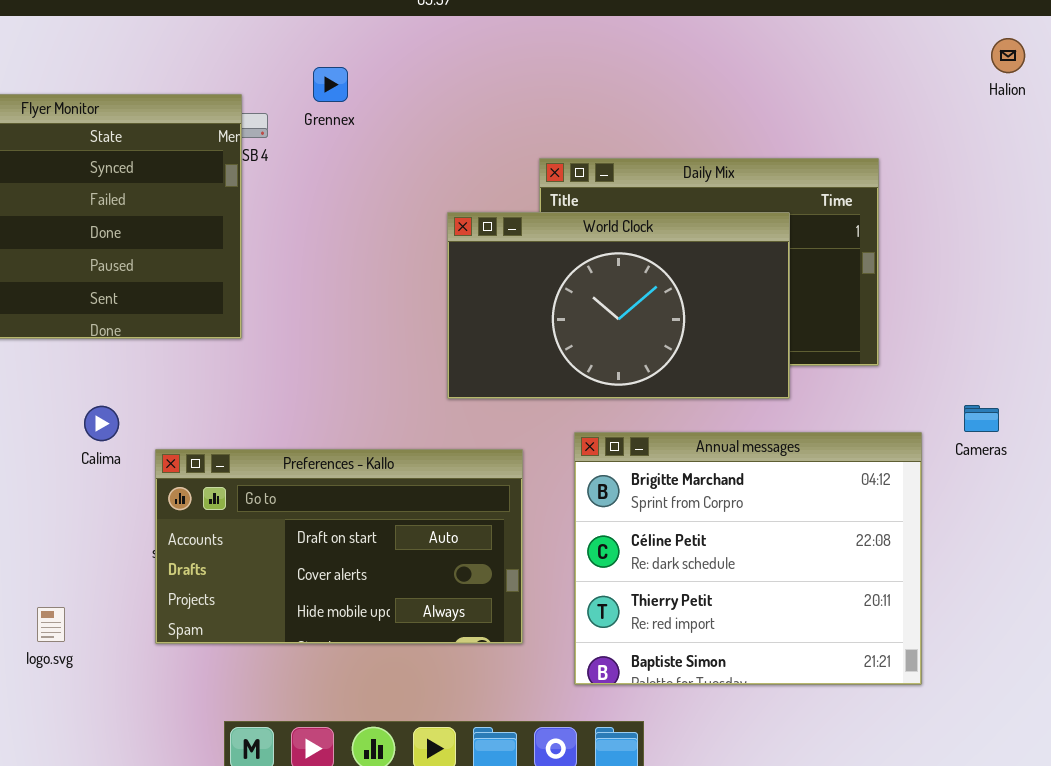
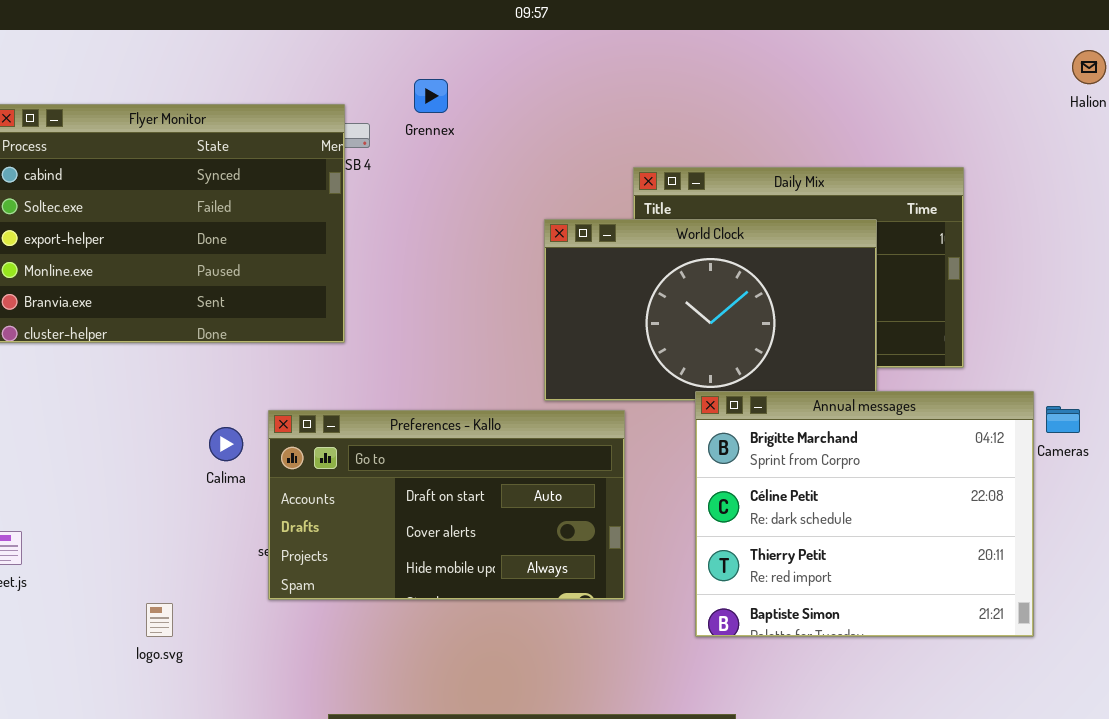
Calima: [84,406,119,441] -> [209,427,243,461], moved
Annual messages: [574,432,922,685] -> [695,391,1034,637], moved
Preferences - Kallo: [155,449,523,644] -> [268,410,625,600], moved

